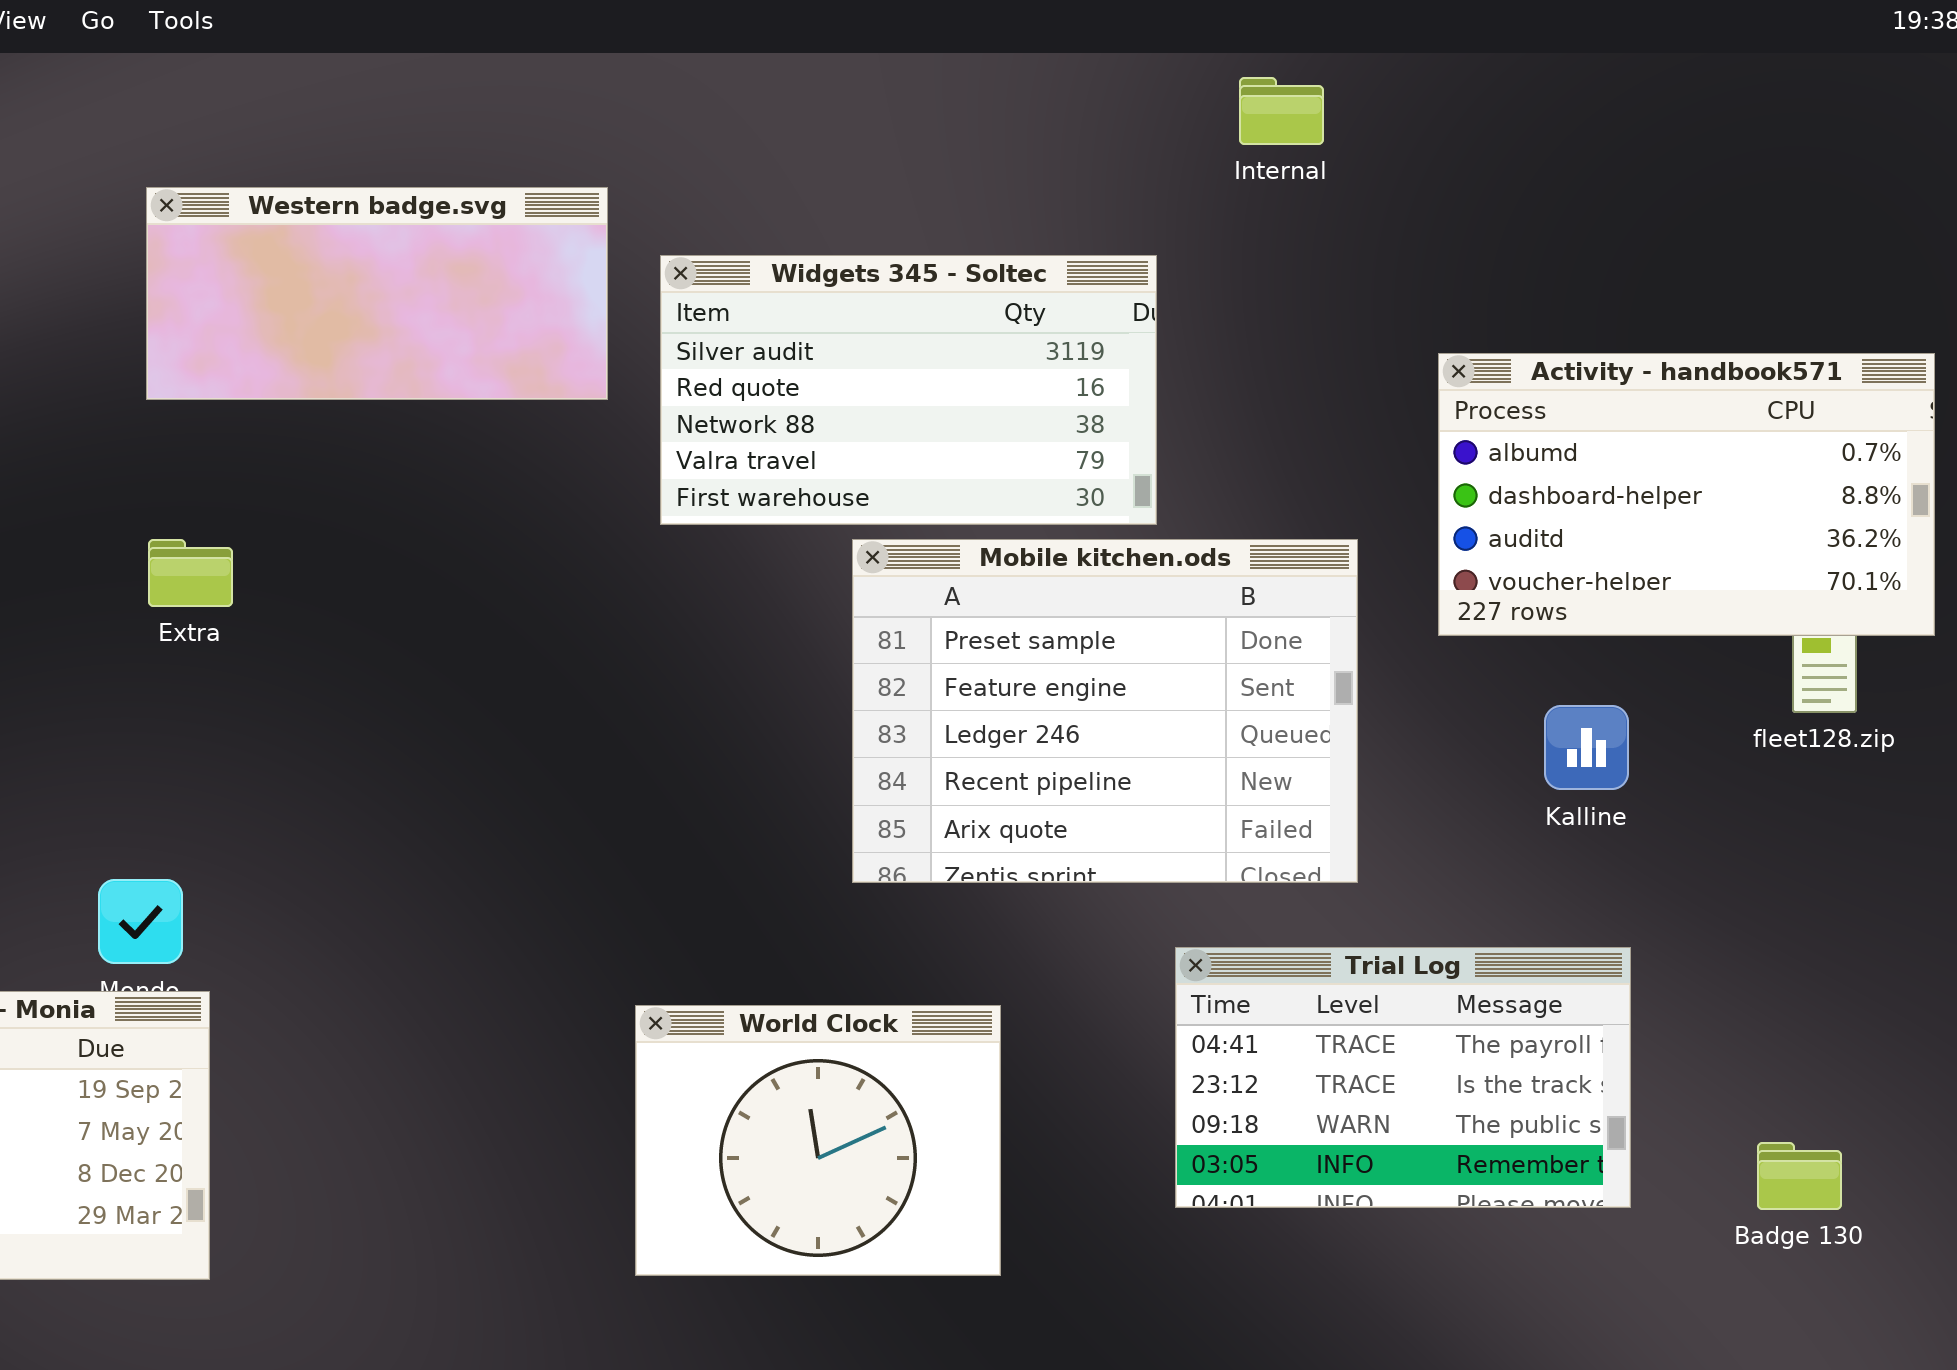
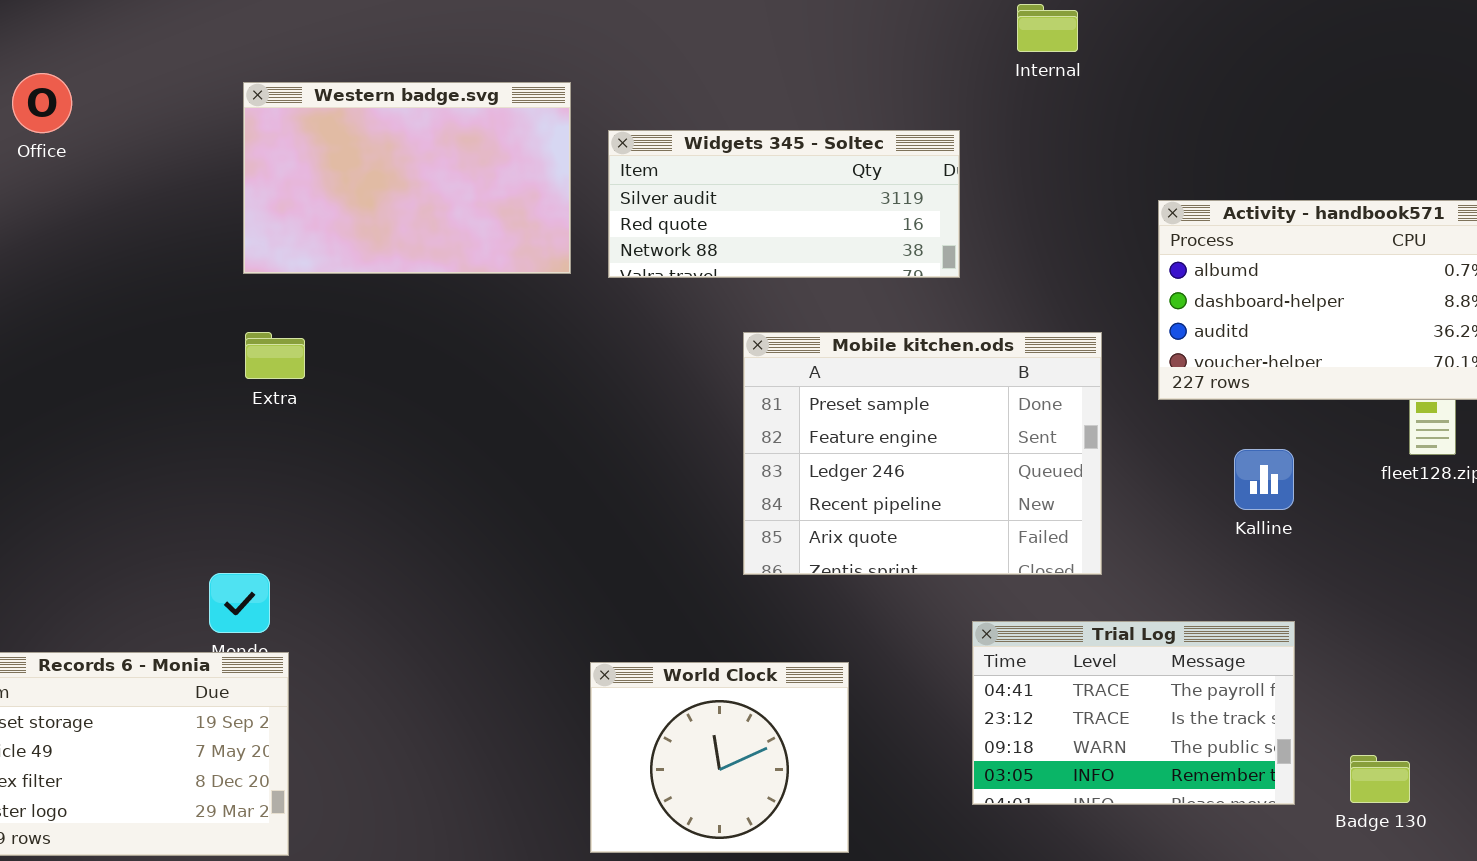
Western badge.svg: [146,187,608,400] -> [243,82,571,274], resized
Widgets 345 - Soltec: [660,255,1157,525] -> [608,130,960,278], resized
Badge 130: [1757,1142,1842,1210] -> [1350,755,1410,803], moved

